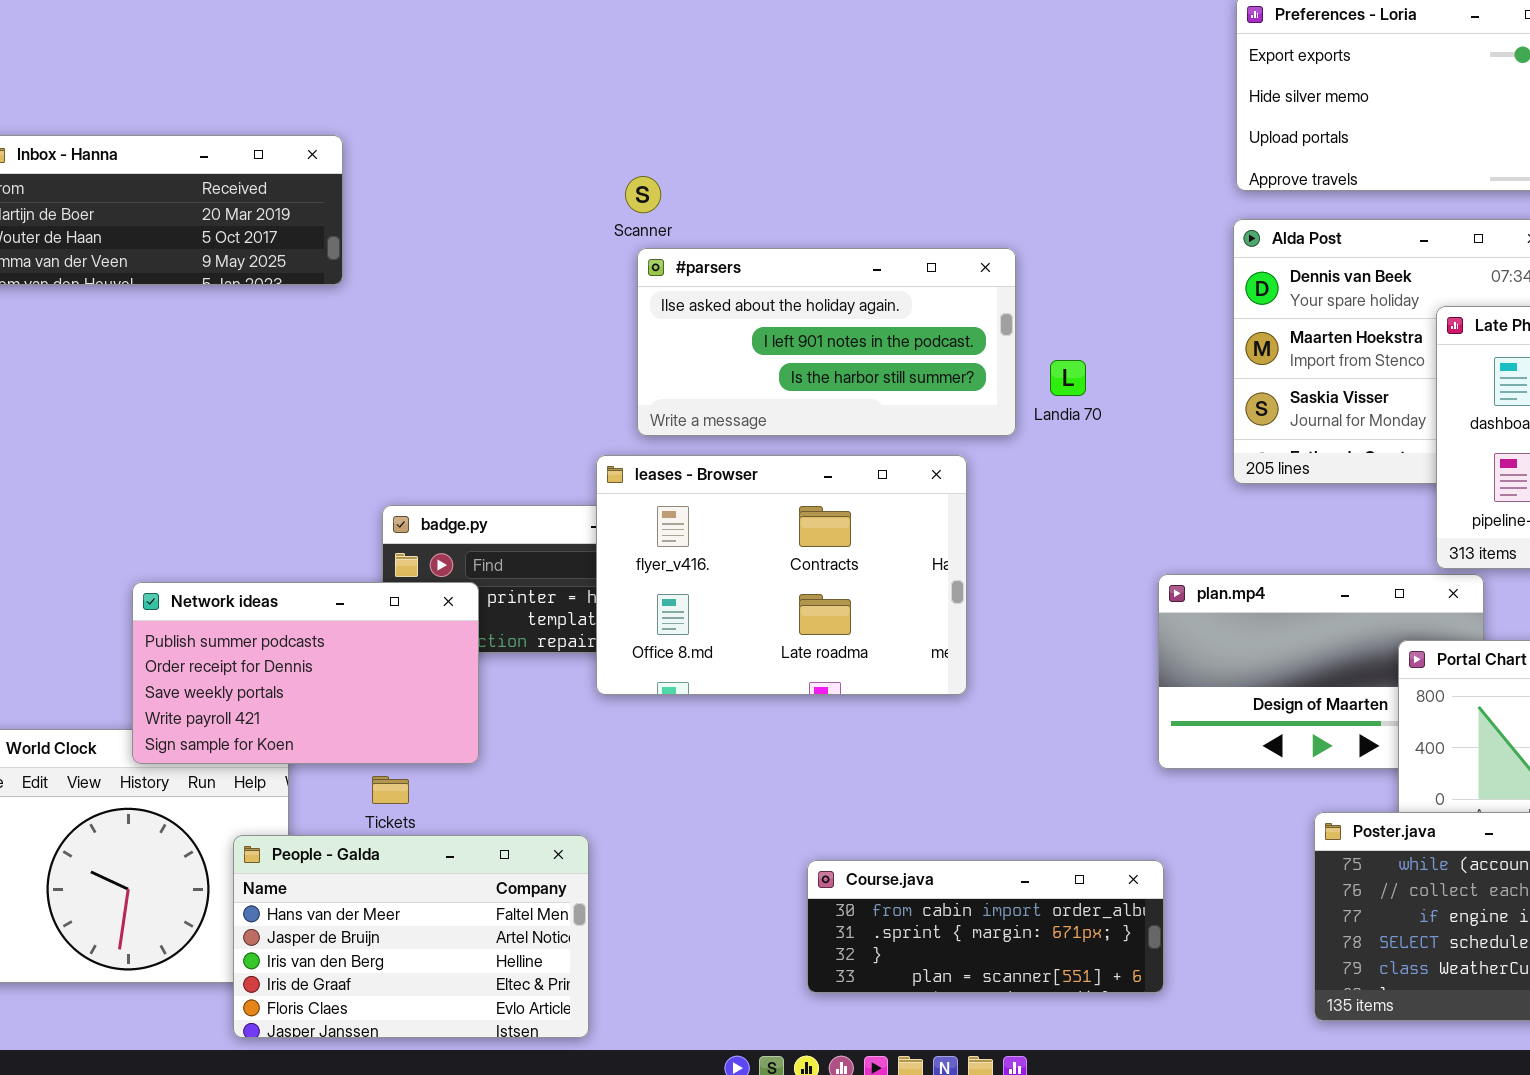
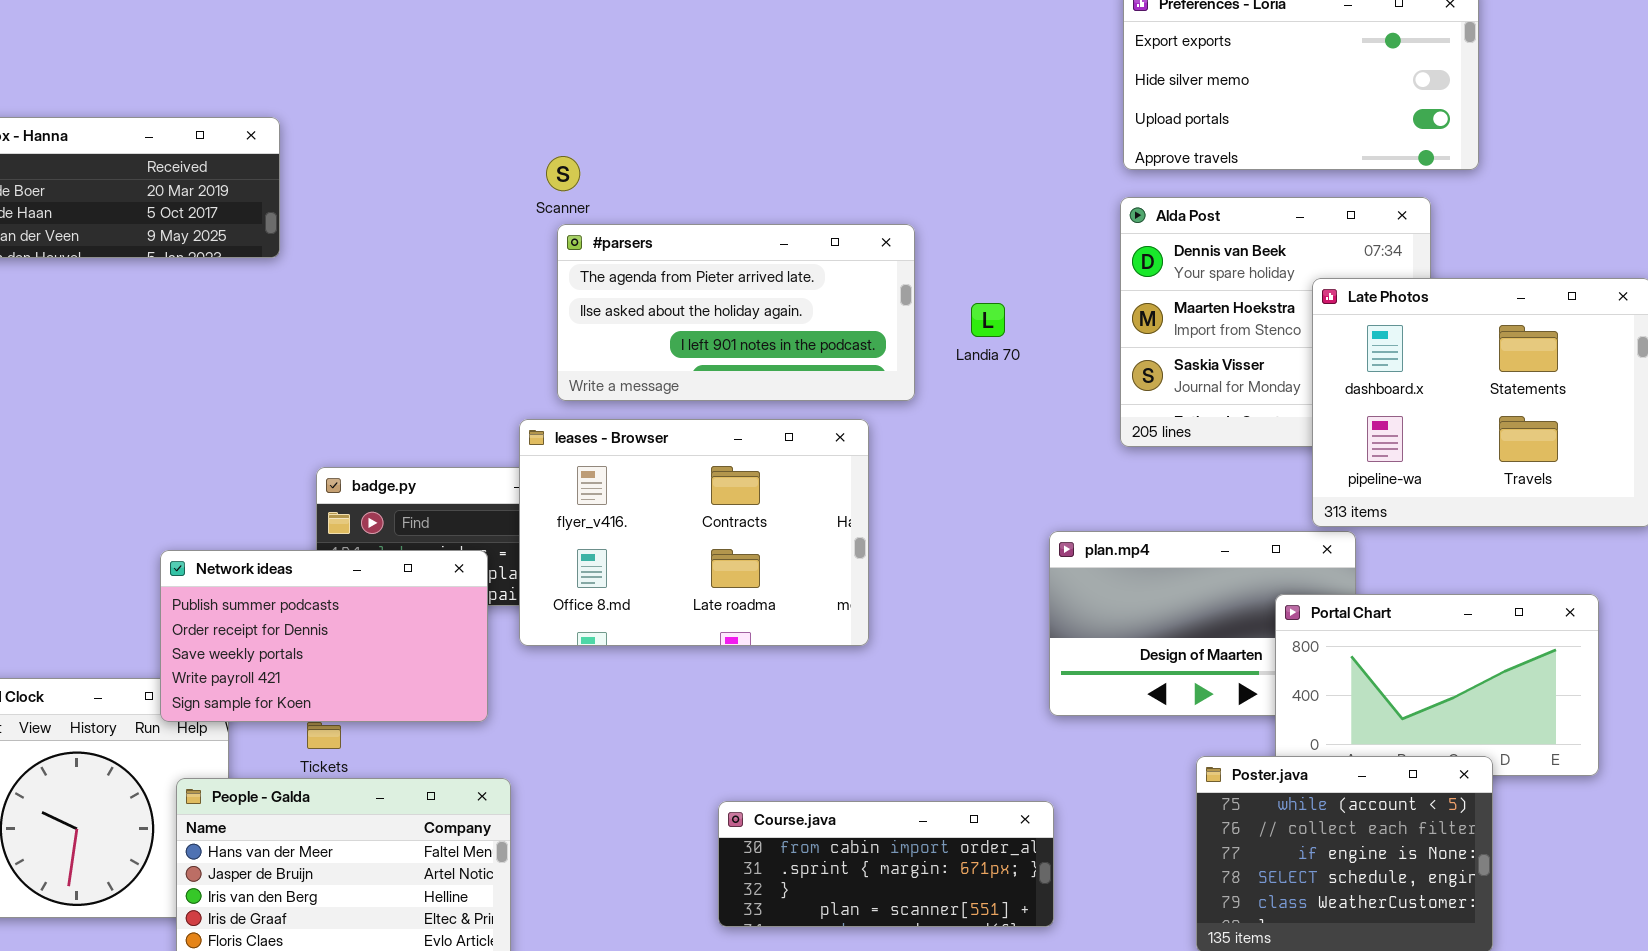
#parsers: [637,248,1016,436] -> [557,224,915,401], scrolled up 1 row
Landia 70: [1050,360,1086,396] -> [971,303,1005,337], moved
Network ideas: [132,582,479,764] -> [160,550,488,722], moved

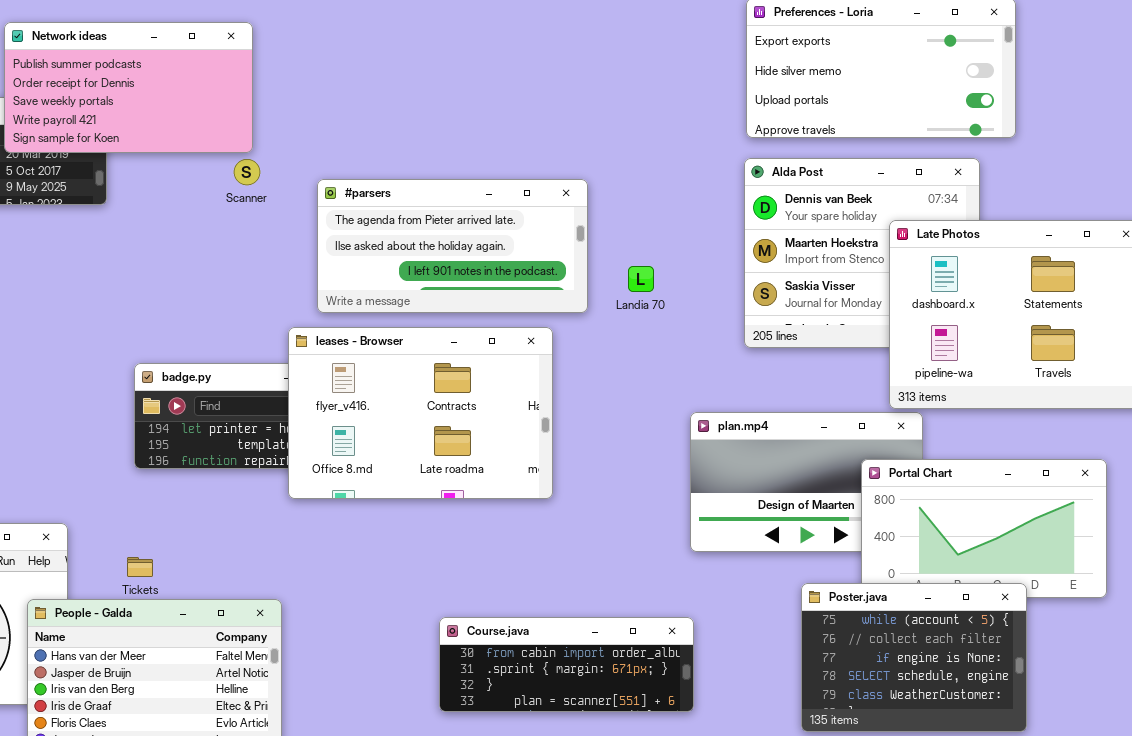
Scanner: [546,156,580,191] -> [234,159,260,185], moved
Landia 70: [971,303,1005,337] -> [628,266,654,292], moved
Network ideas: [160,550,488,722] -> [4,22,253,153], moved

